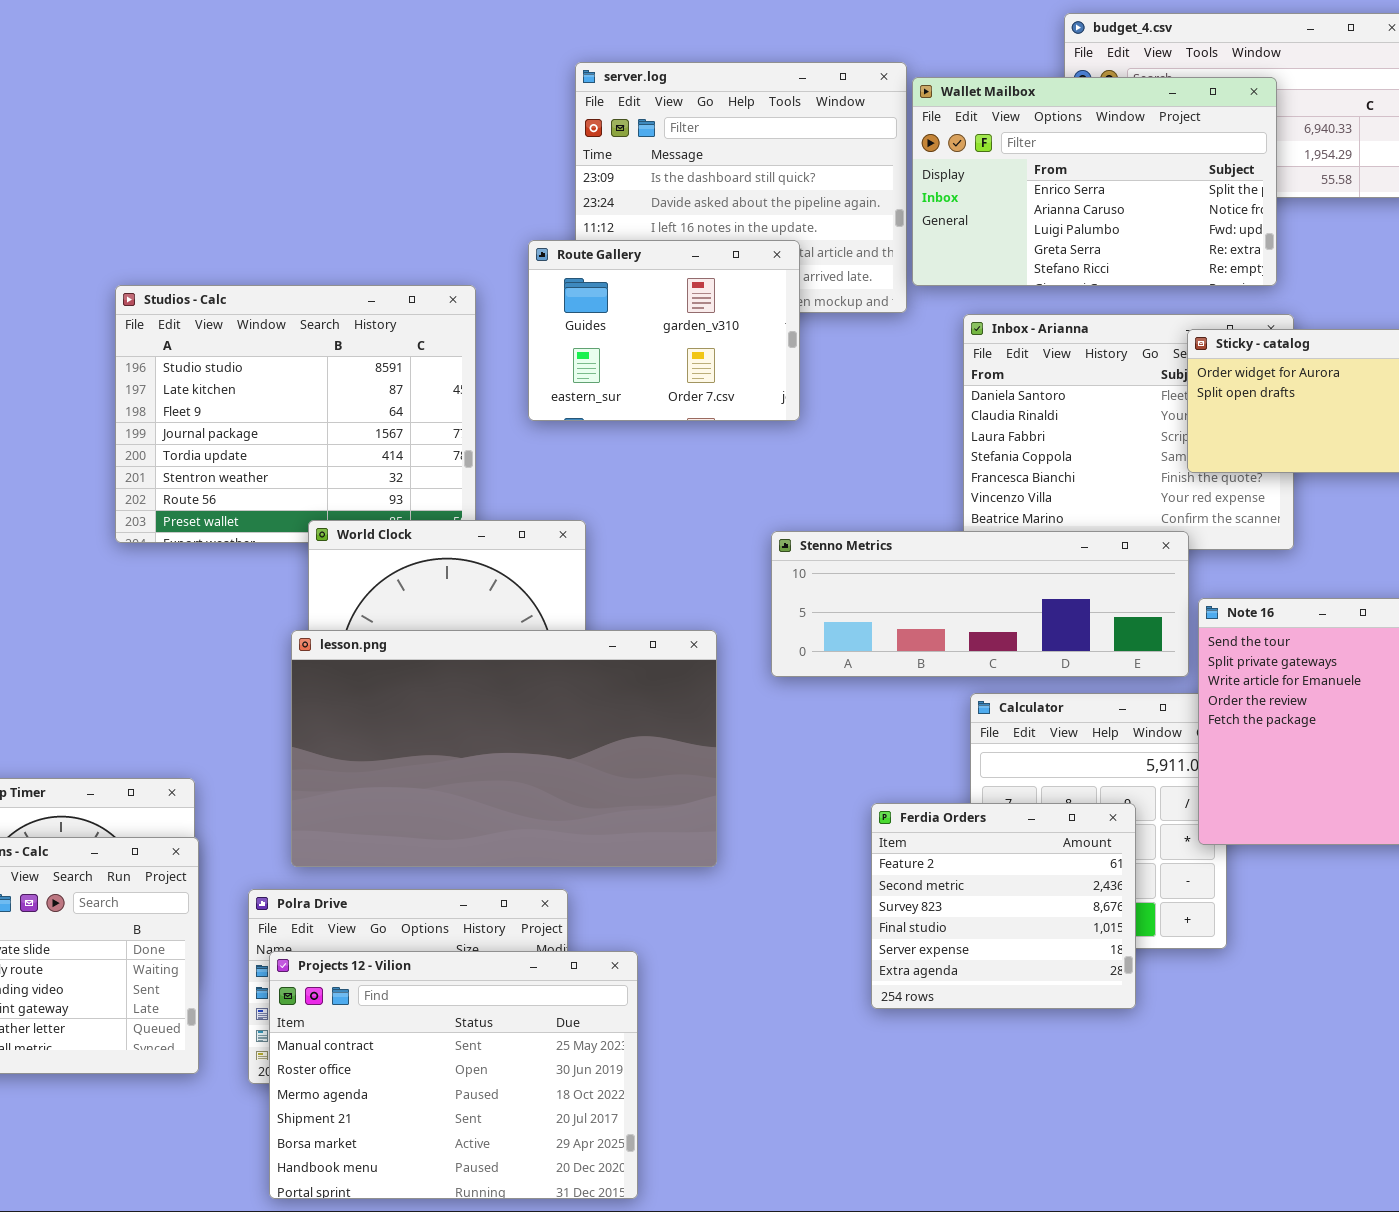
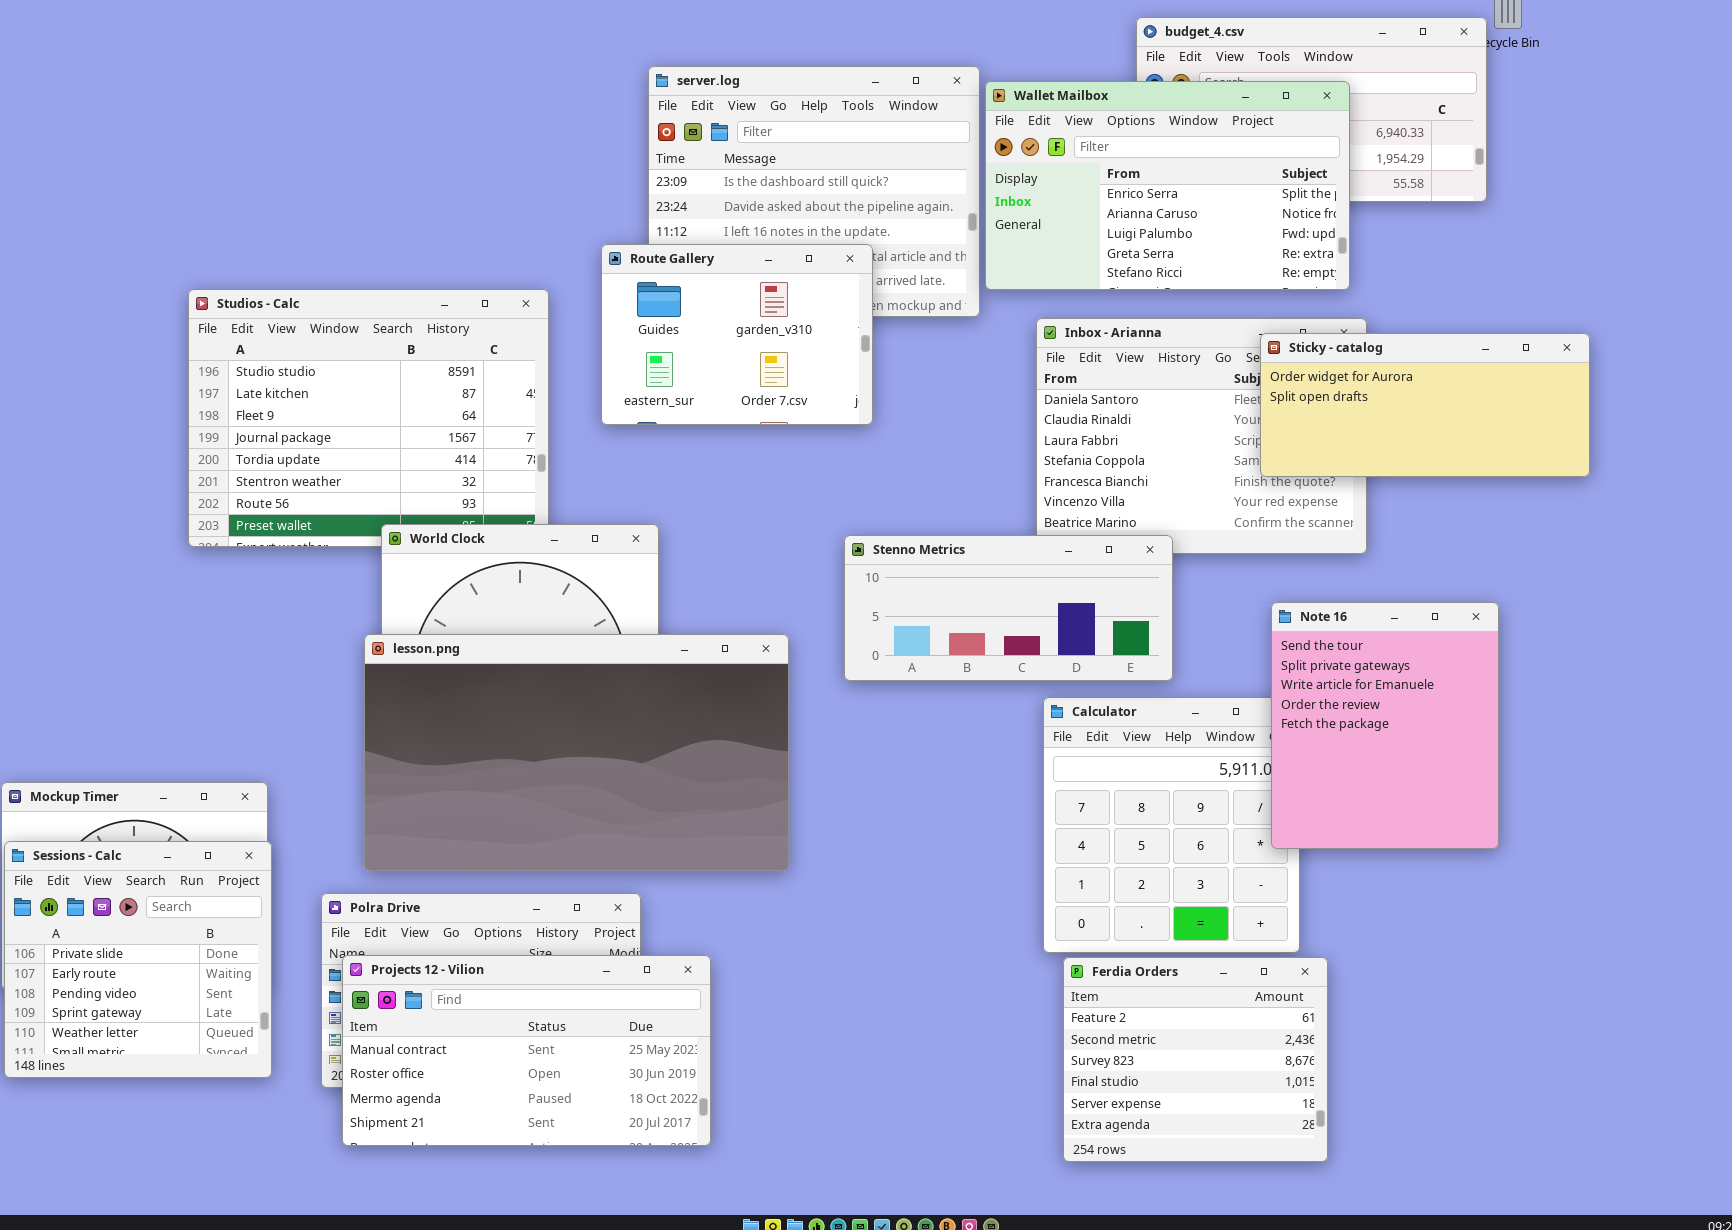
Stenno Metrics: [771,531,1189,677] -> [844,535,1173,681], resized
Ferdia Orders: [871,803,1136,1009] -> [1063,957,1328,1162], moved
Projects 12 - Vilion: [269,951,638,1199] -> [342,955,711,1146], resized

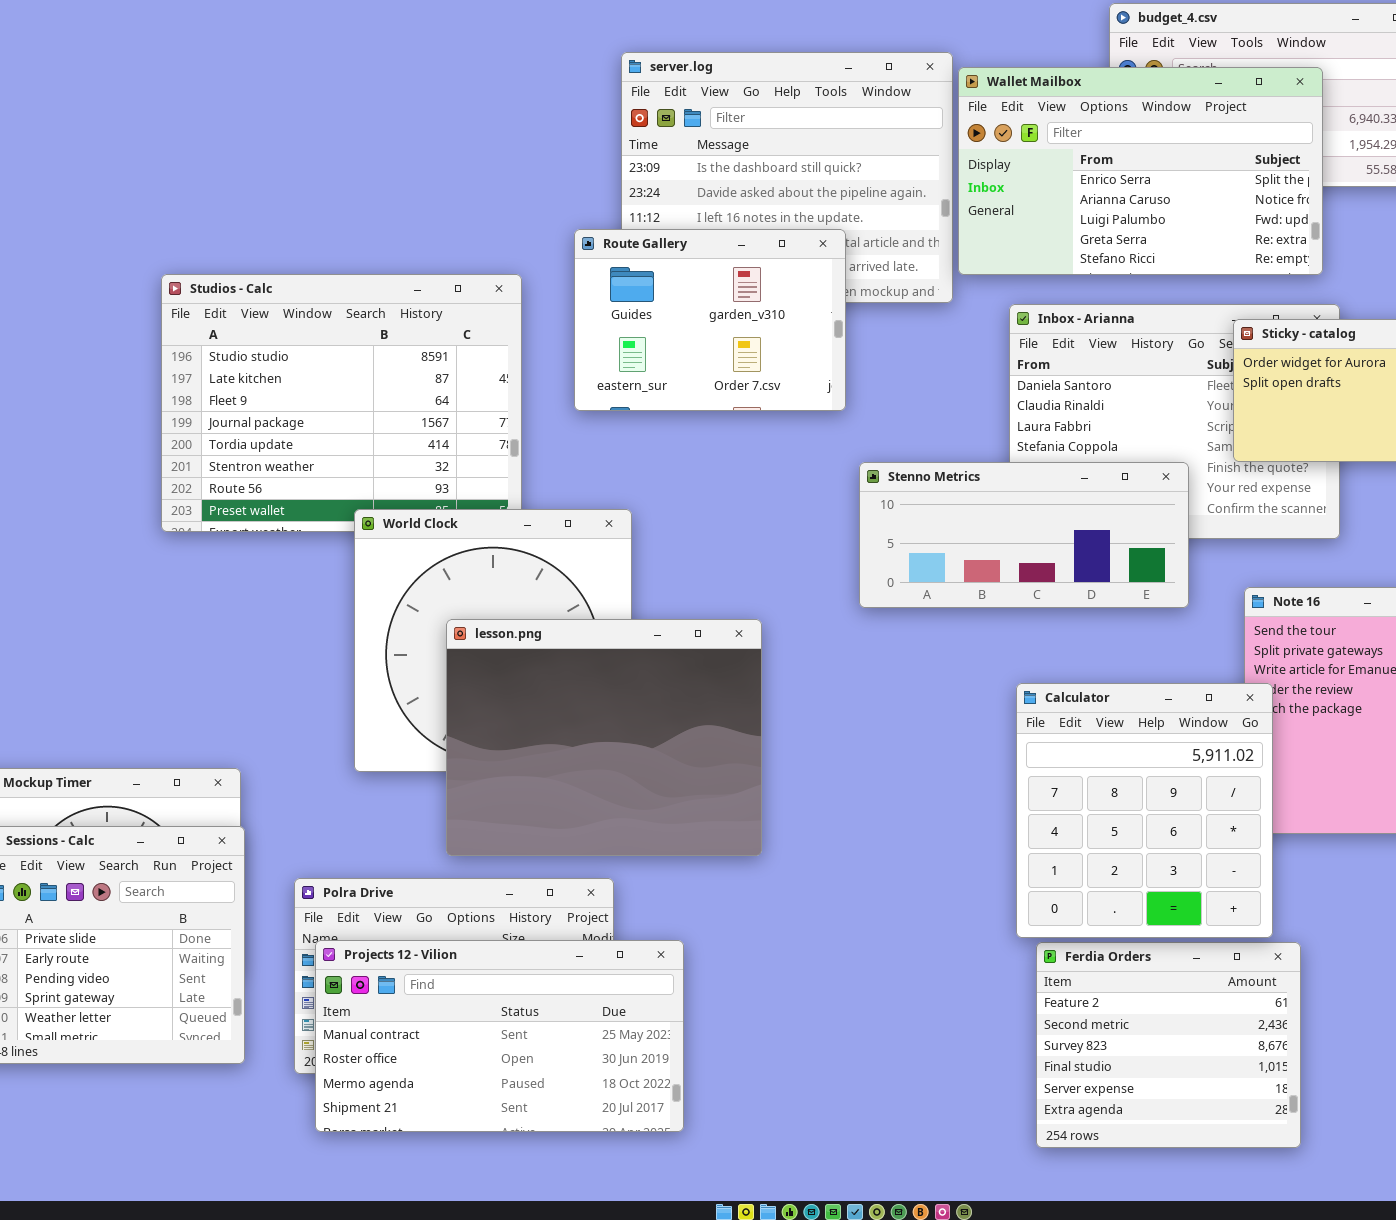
Stenno Metrics: [844,535,1173,681] -> [859,462,1189,608], moved
lesson.png: [364,634,789,871] -> [446,619,762,856], resized
Calculator: [1043,697,1300,953] -> [1016,683,1273,938], raised

